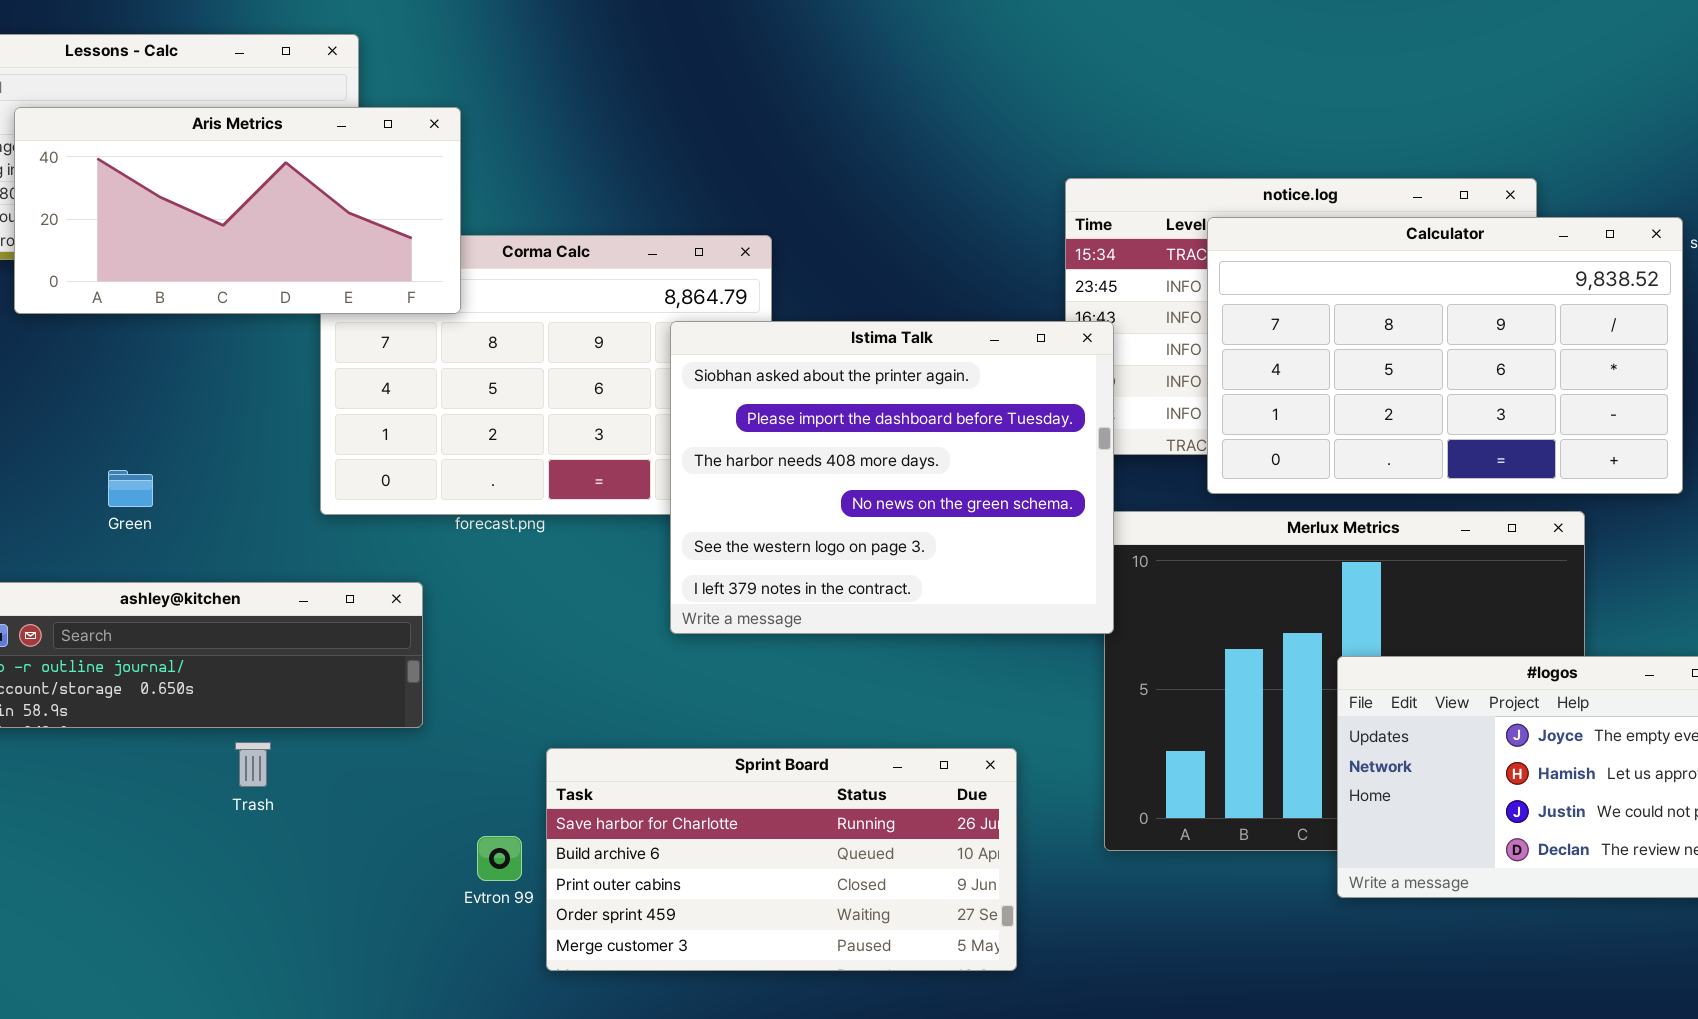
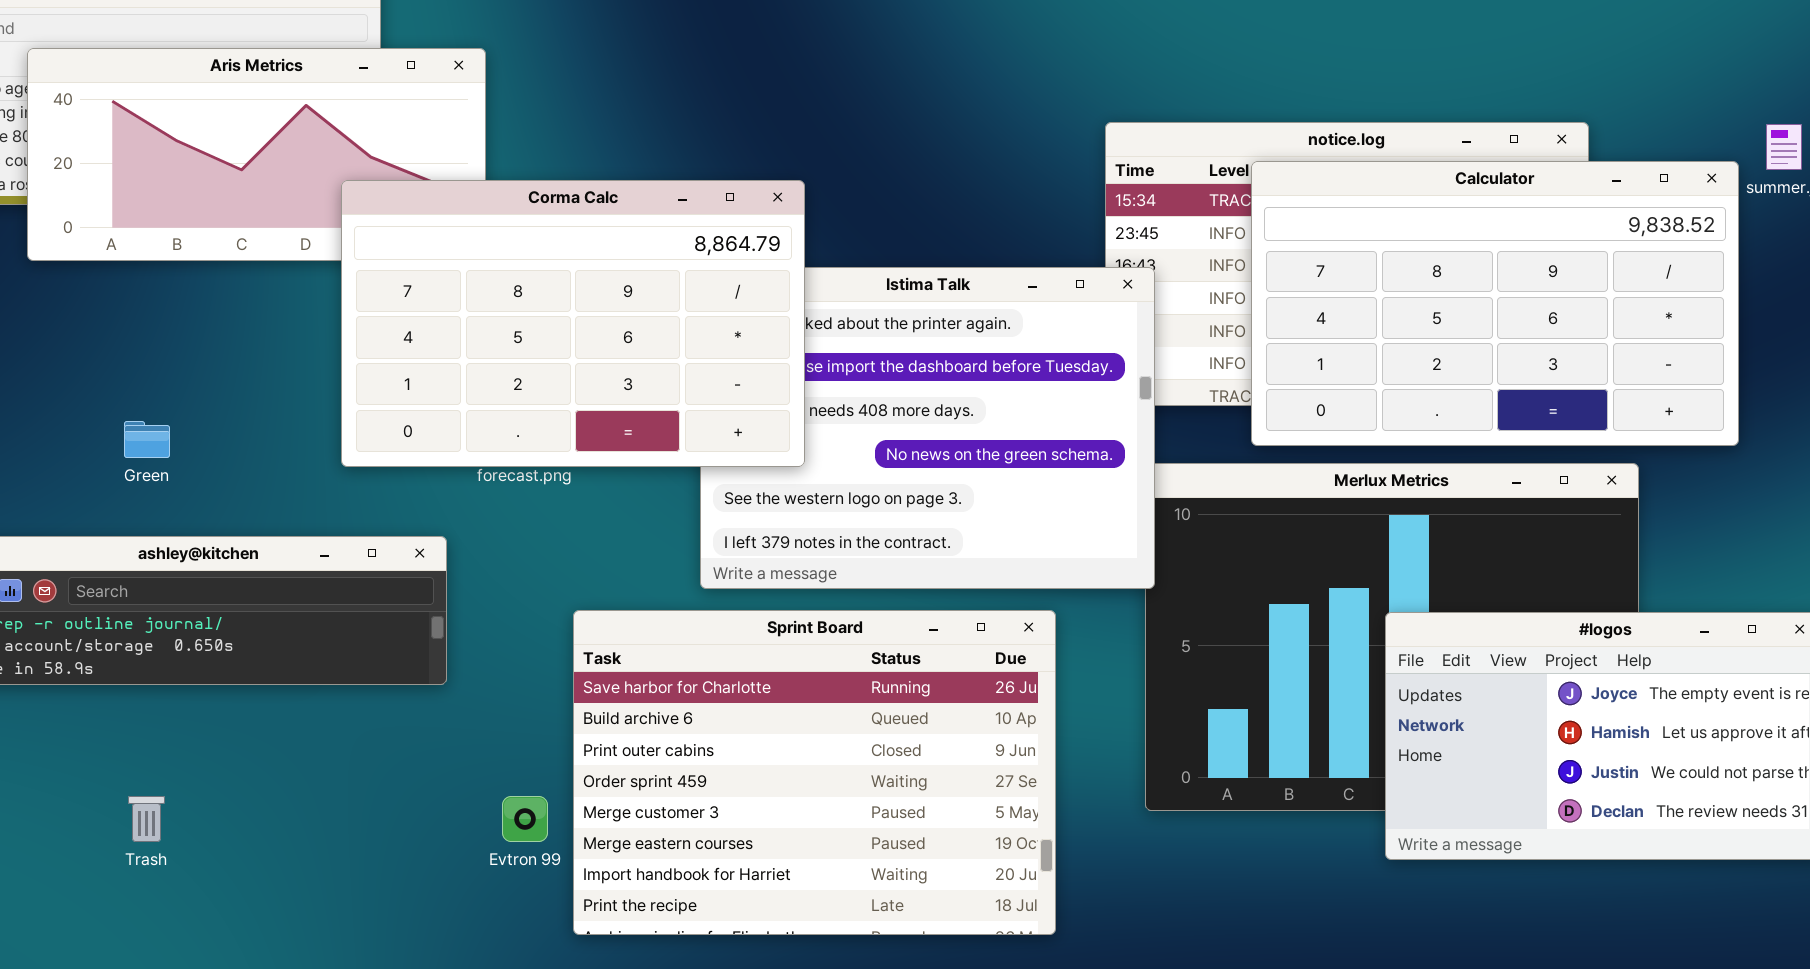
Corma Calc: [320,235,772,515] -> [341,180,805,467], raised
Trash: [235,742,271,787] -> [128,796,165,842], moved
Sprint Board: [546,748,1017,971] -> [573,610,1056,935], resized

